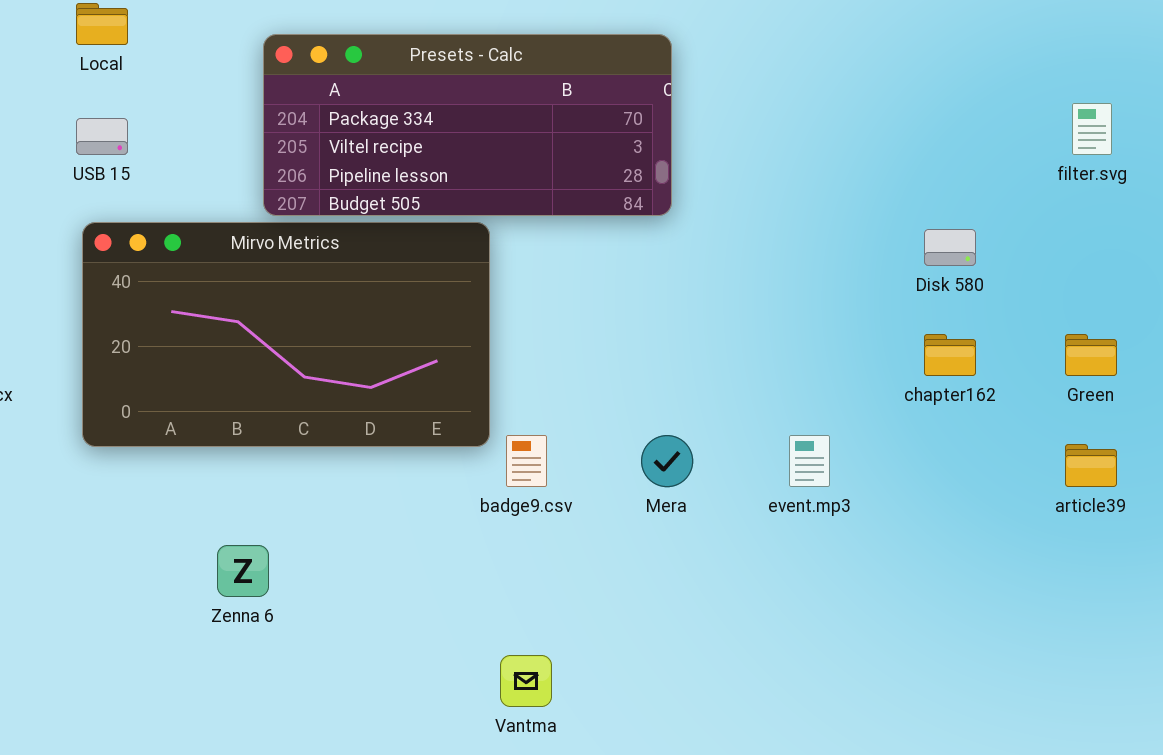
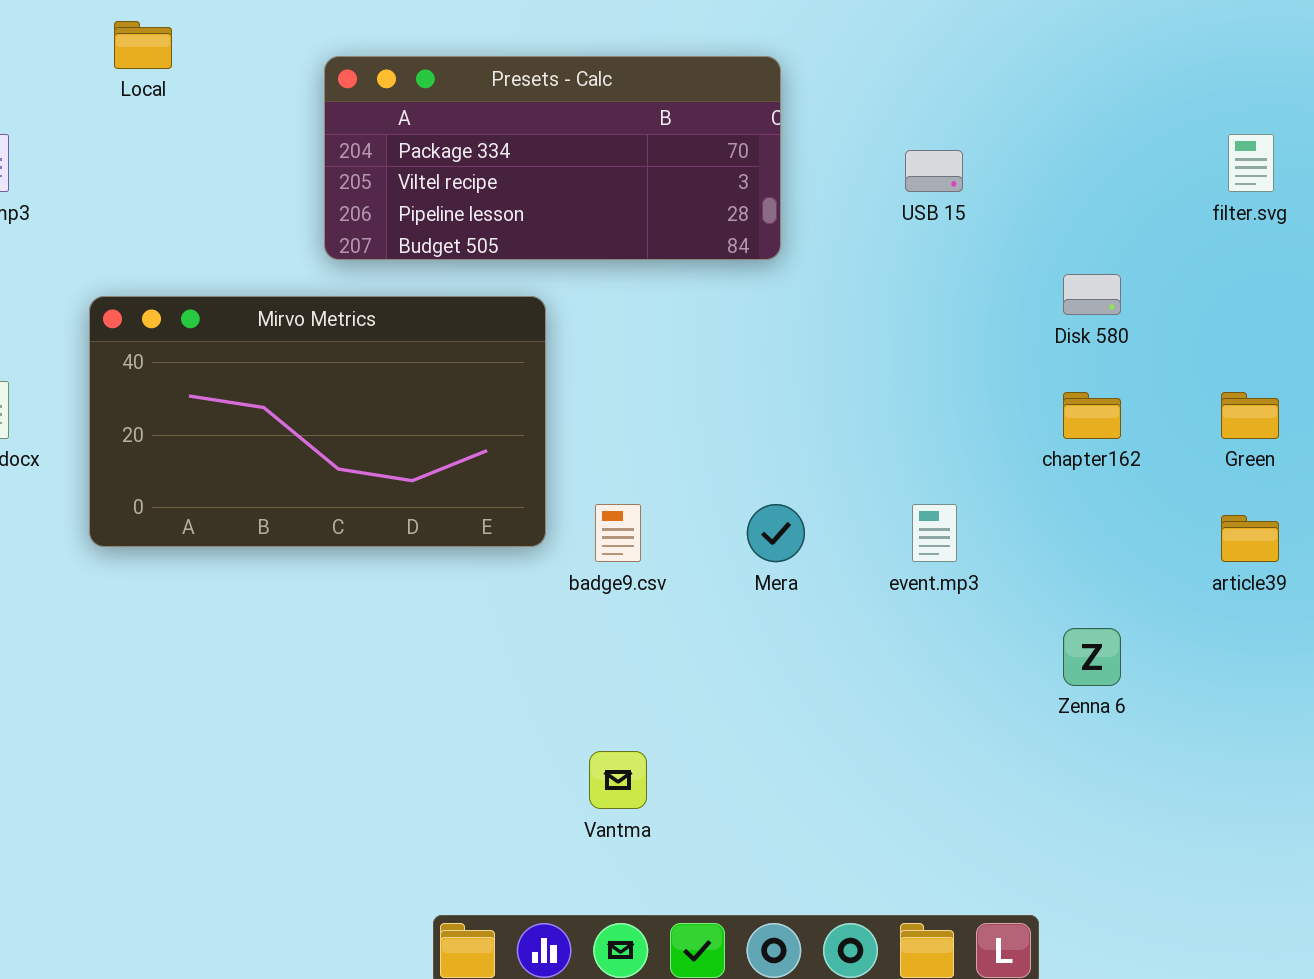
USB 15: [76,118,128,155] -> [905,150,963,192], moved
Mirvo Metrics: [82,222,490,447] -> [89,296,546,547], moved
Zenna 6: [217,545,269,597] -> [1063,628,1121,686], moved

